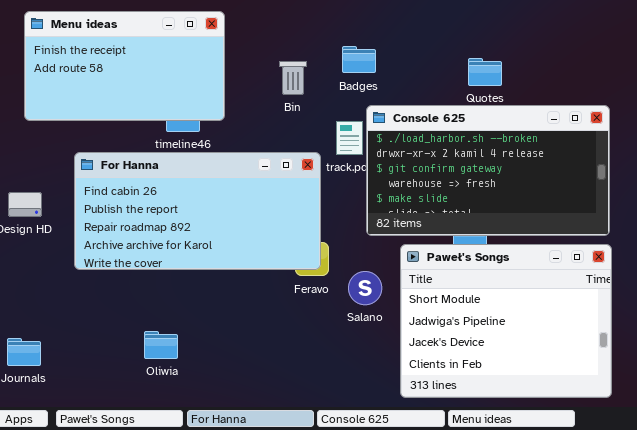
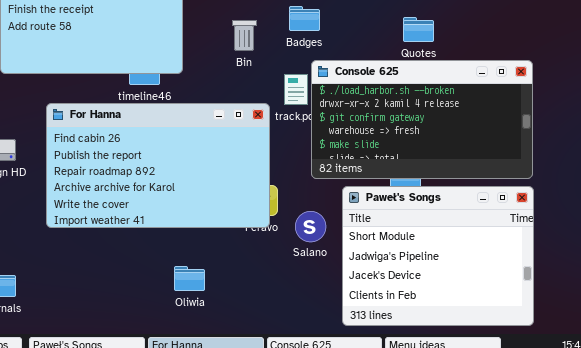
For Hanna: [74,152,321,270] -> [46,103,270,228], resized
Oliwia: [144,331,178,359] -> [174,266,205,291], moved

